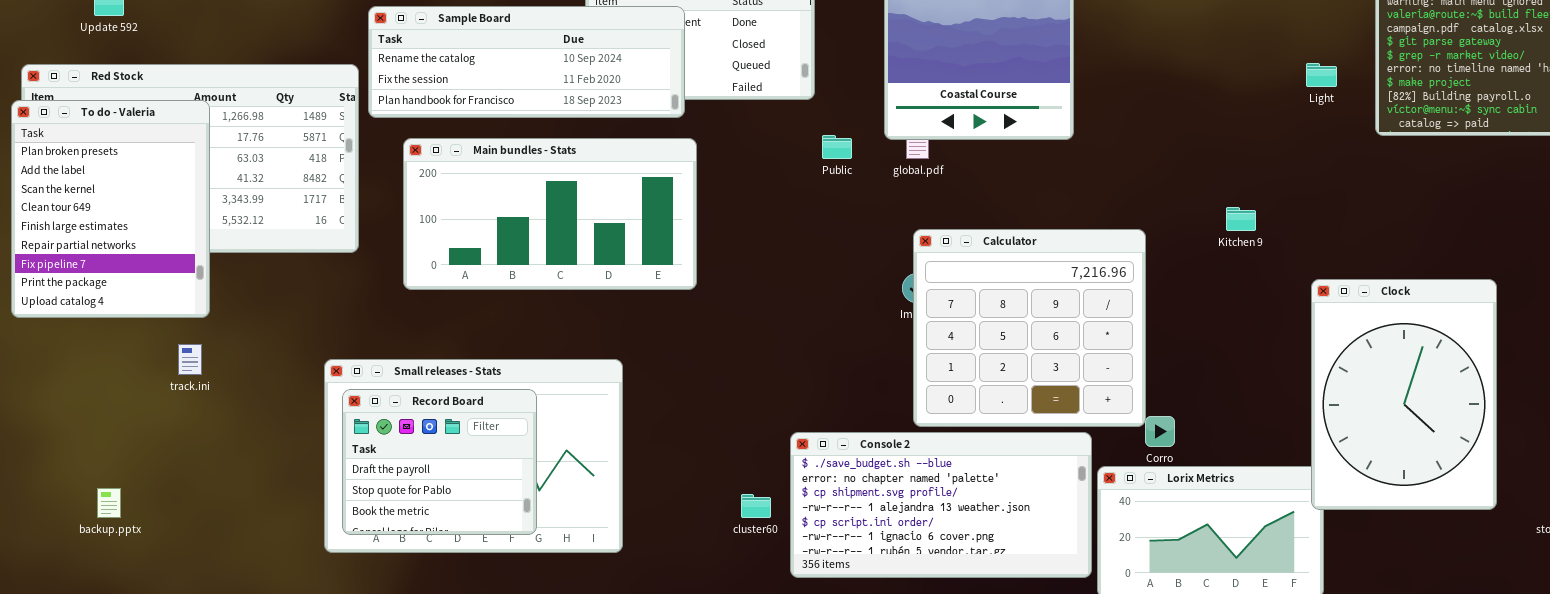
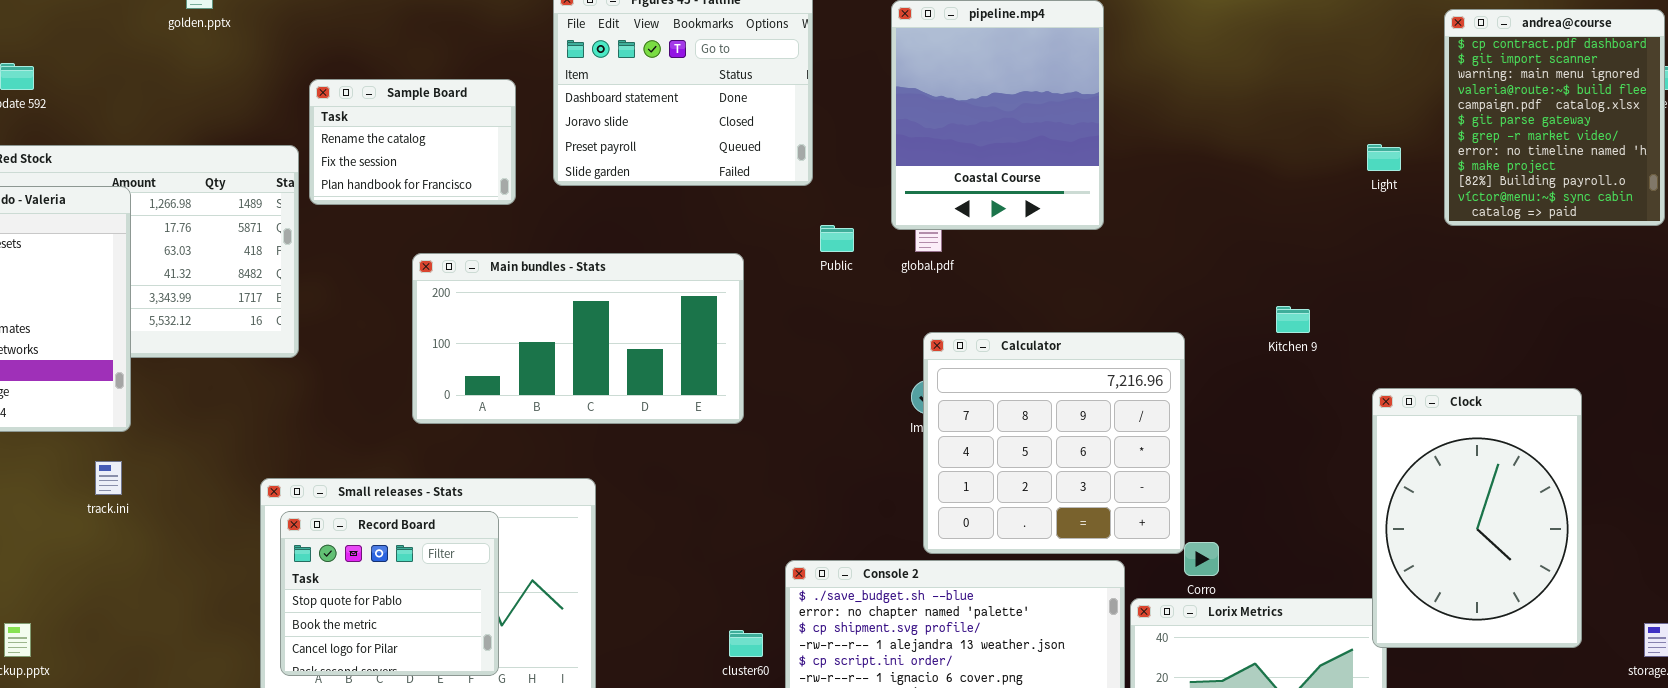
Sample Board: [368,6,685,118] -> [309,79,516,205], resized
Main bundles - Stats: [403,138,697,290] -> [412,253,744,424], moved
Record Board: [342,389,537,535] -> [280,511,499,676], scrolled down 1 row

